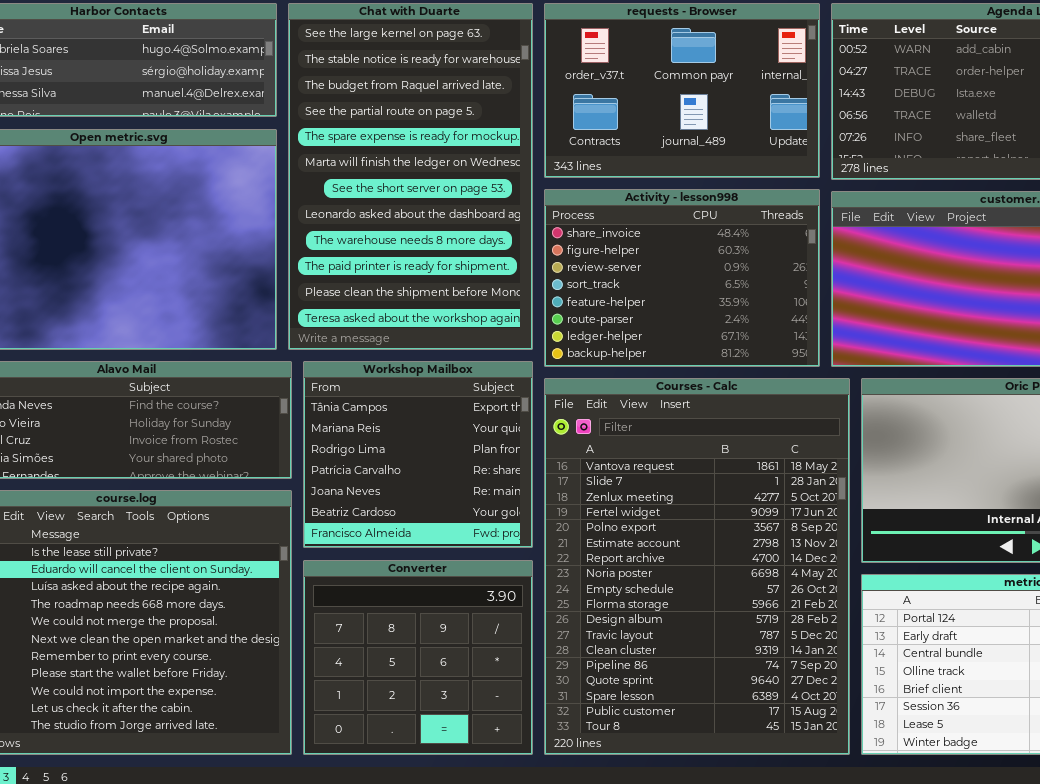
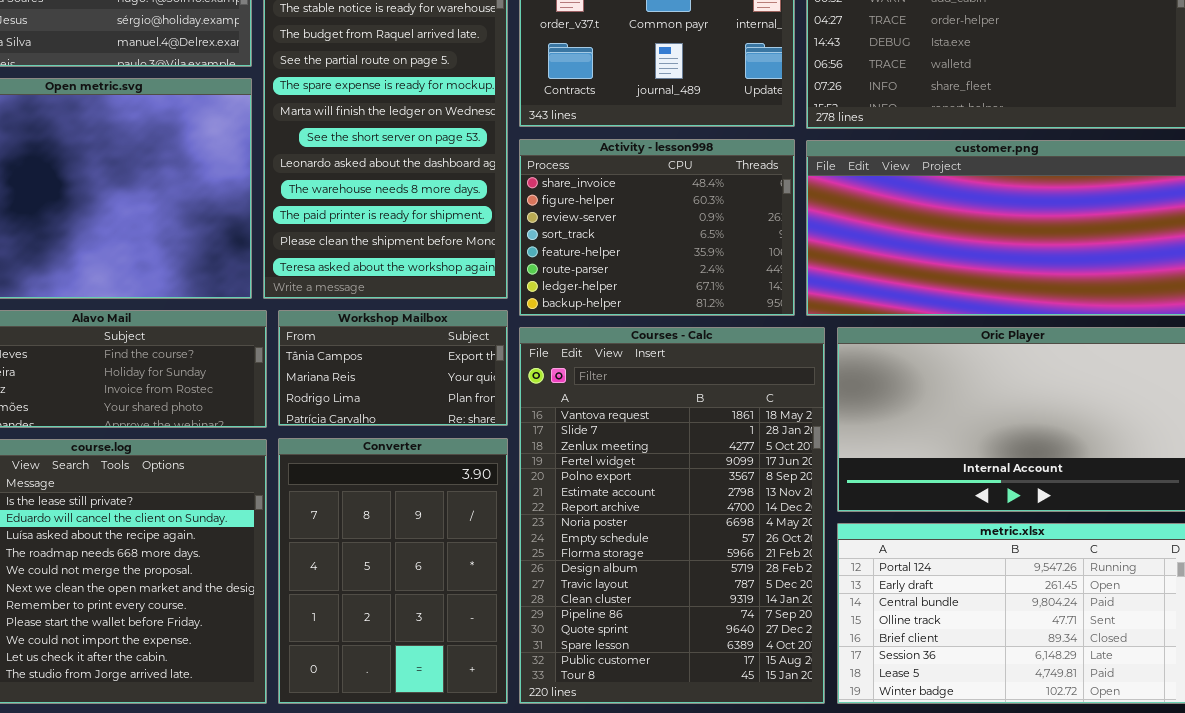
Workshop Mailbox: [303,361,533,548] -> [278,310,508,426], resized
Converter: [303,560,533,755] -> [278,438,508,704], resized

